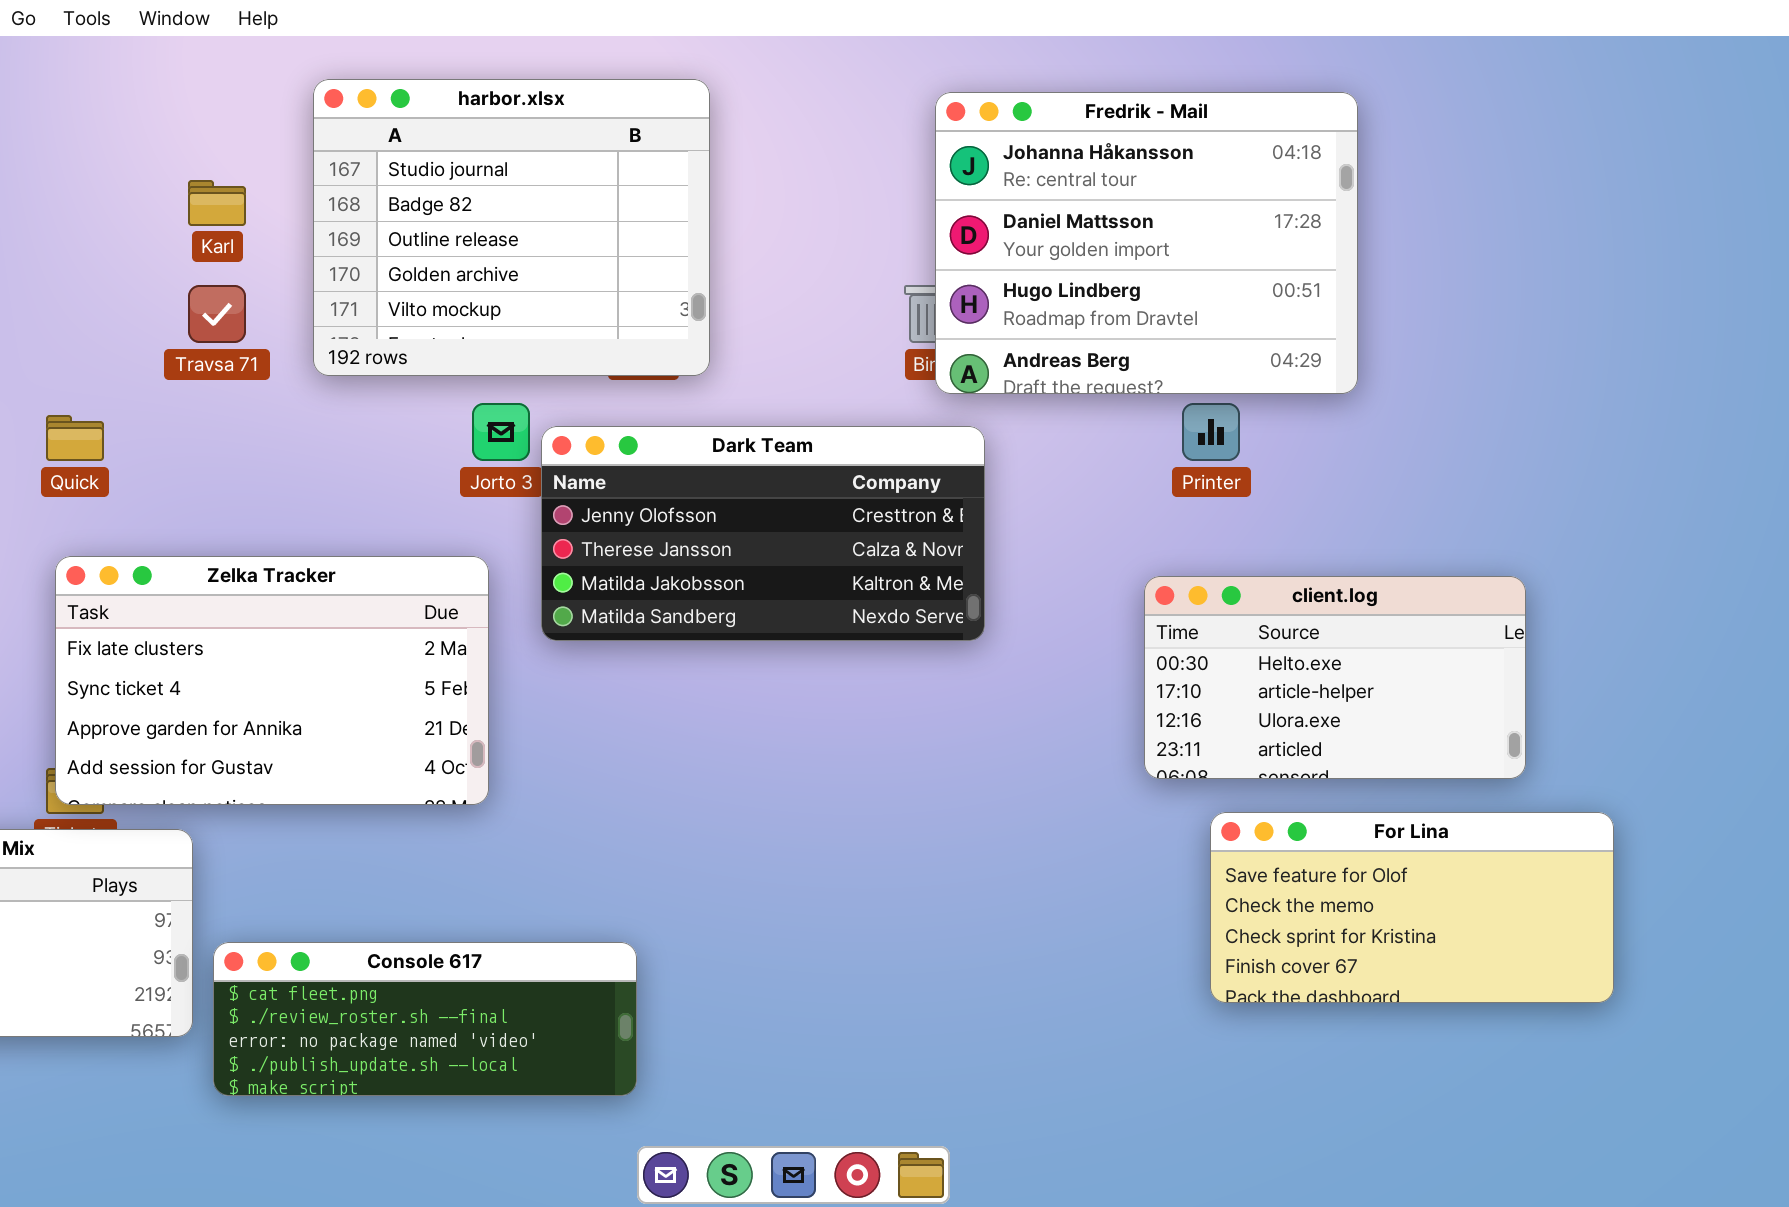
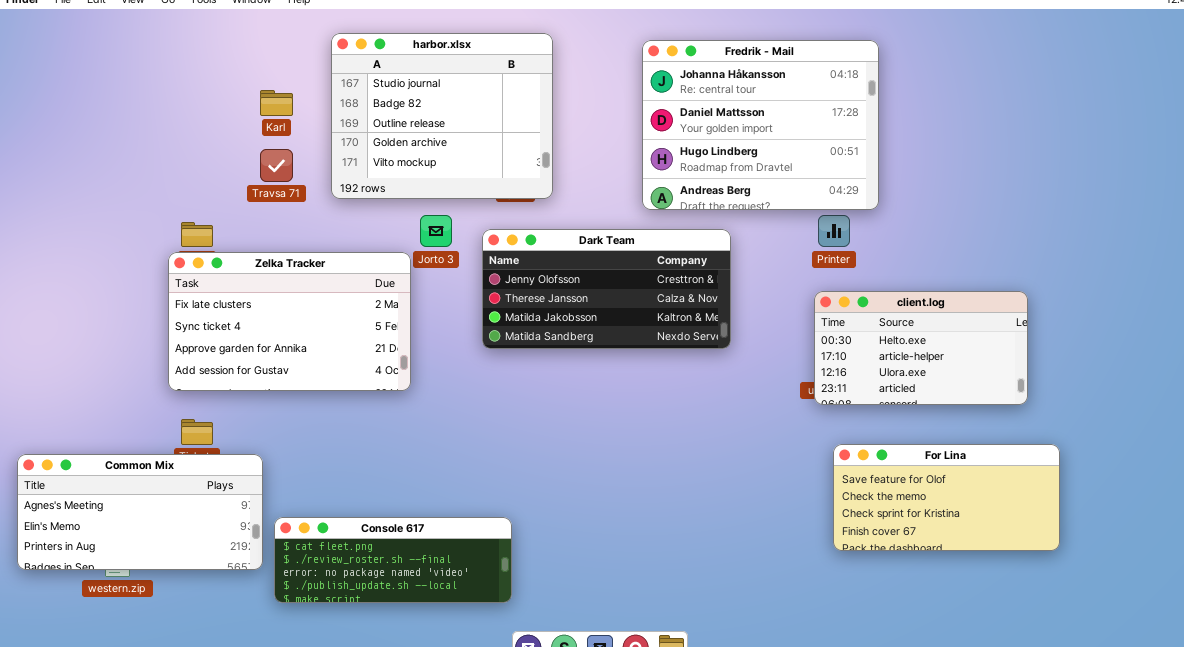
Fredrik - Mail: [935,92,1358,394] -> [642,40,879,210], moved
Dark Team: [541,426,985,641] -> [482,229,731,349], moved
Zelka Tracker: [55,556,489,805] -> [168,252,411,391], moved
client.log: [1144,576,1526,779] -> [814,291,1028,405], moved

